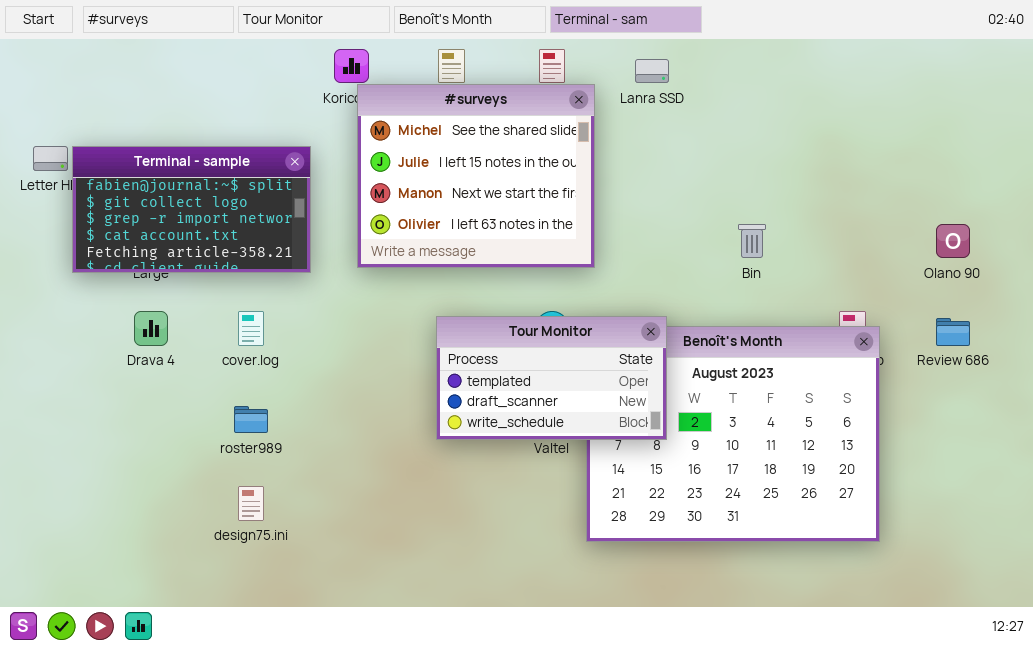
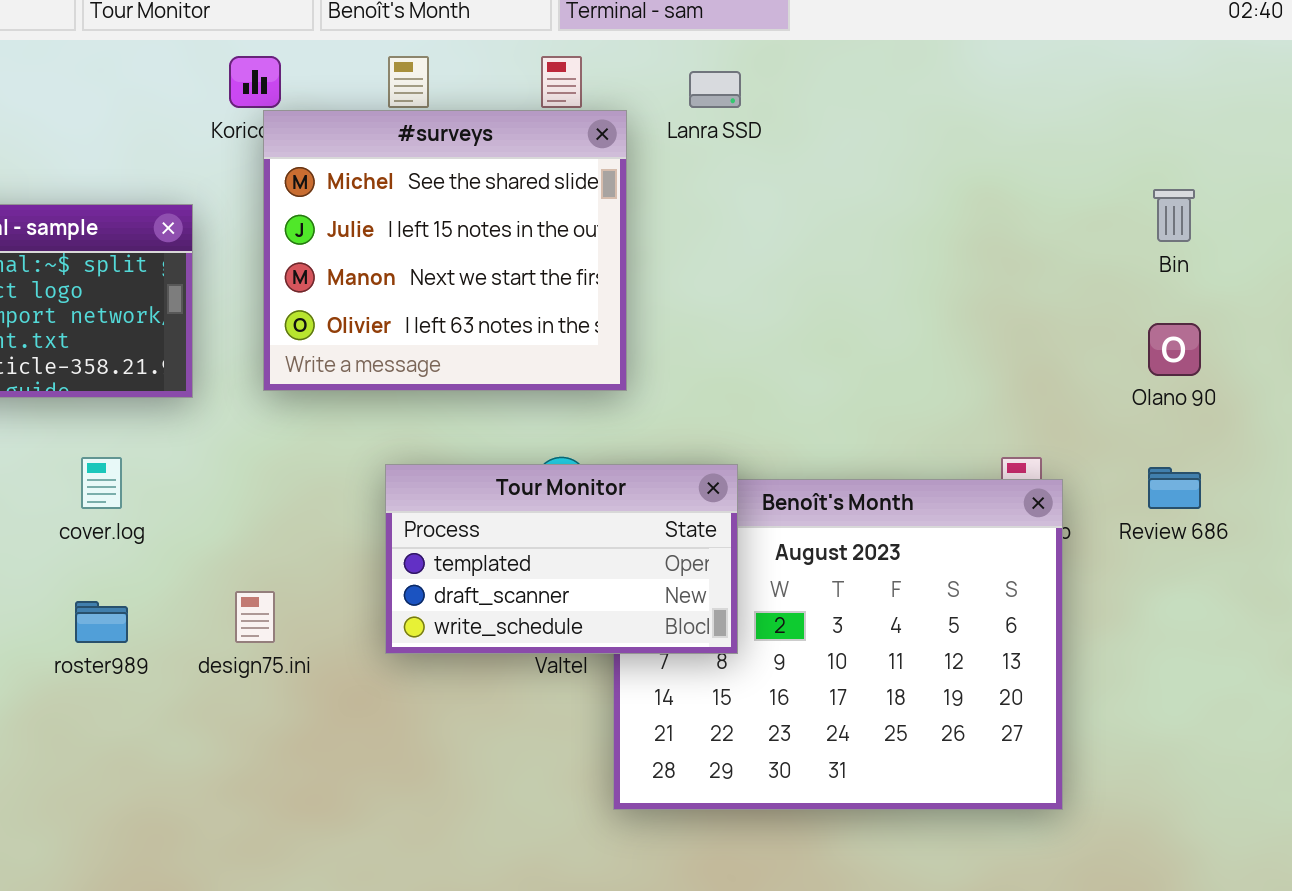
Bin: [738,224,766,258] -> [1153,189,1195,242], moved
design75.ini: [238,486,264,521] -> [235,591,275,643], moved

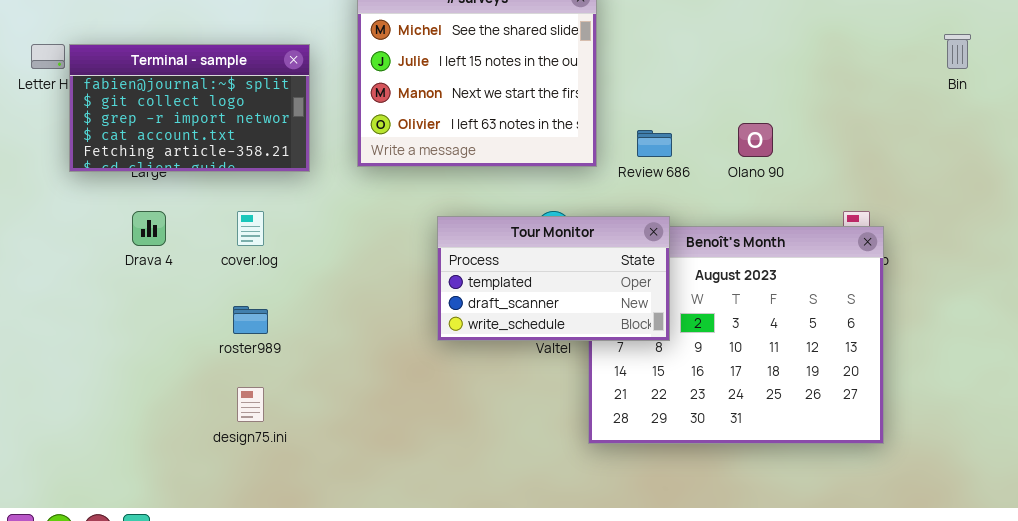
Olano 90: [1148,323,1201,376] -> [738,123,773,157], moved
Review 686: [1148,467,1201,509] -> [637,130,672,157], moved
design75.ini: [235,591,275,643] -> [237,387,264,422], moved

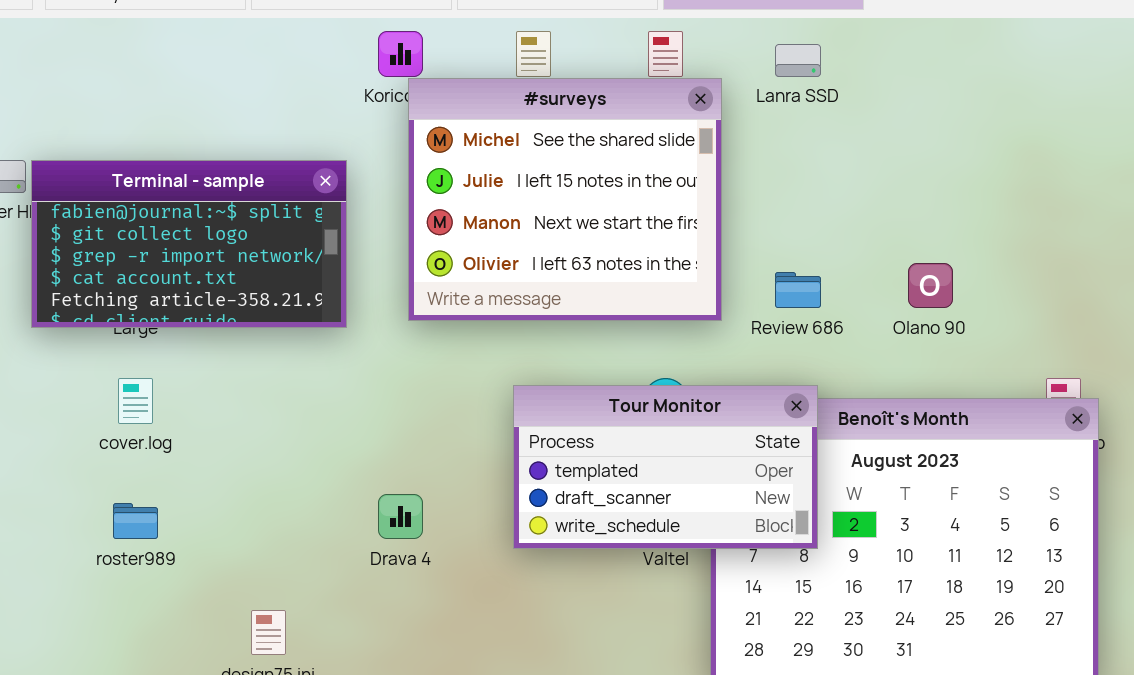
Drava 4: [132,211,166,246] -> [378,494,423,539], moved
cover.log: [237,211,264,246] -> [118,378,153,424], moved
roster989: [233,306,268,334] -> [113,503,158,539], moved

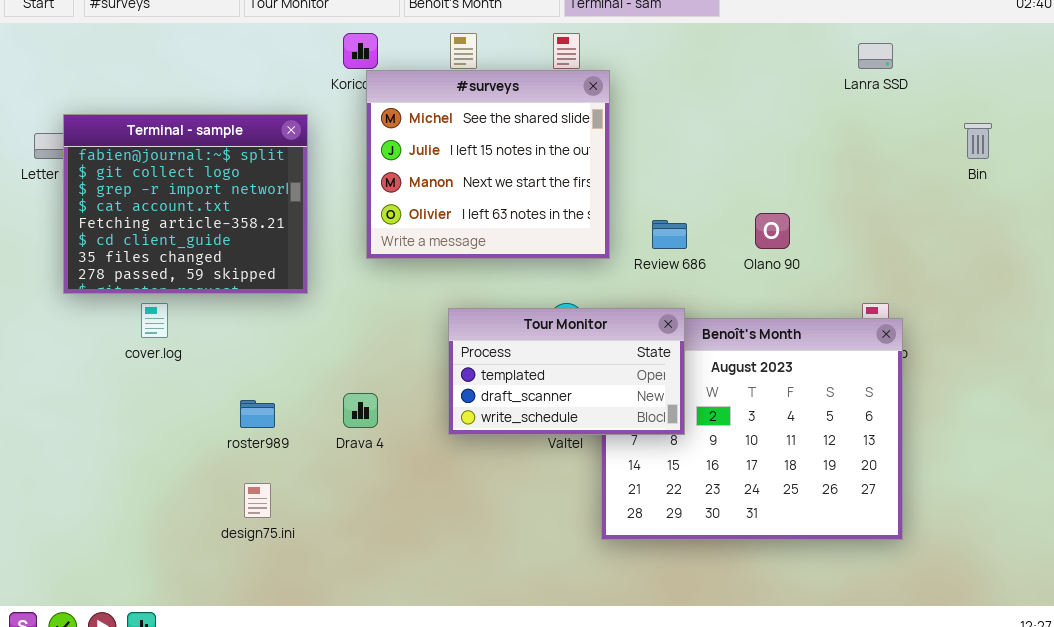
Lanra SSD: [775,44,821,77] -> [858,43,893,69], moved
Terminal - sample: [31,160,347,328] -> [63,114,308,294], moved, resized
roster989: [113,503,158,539] -> [240,400,275,428], moved

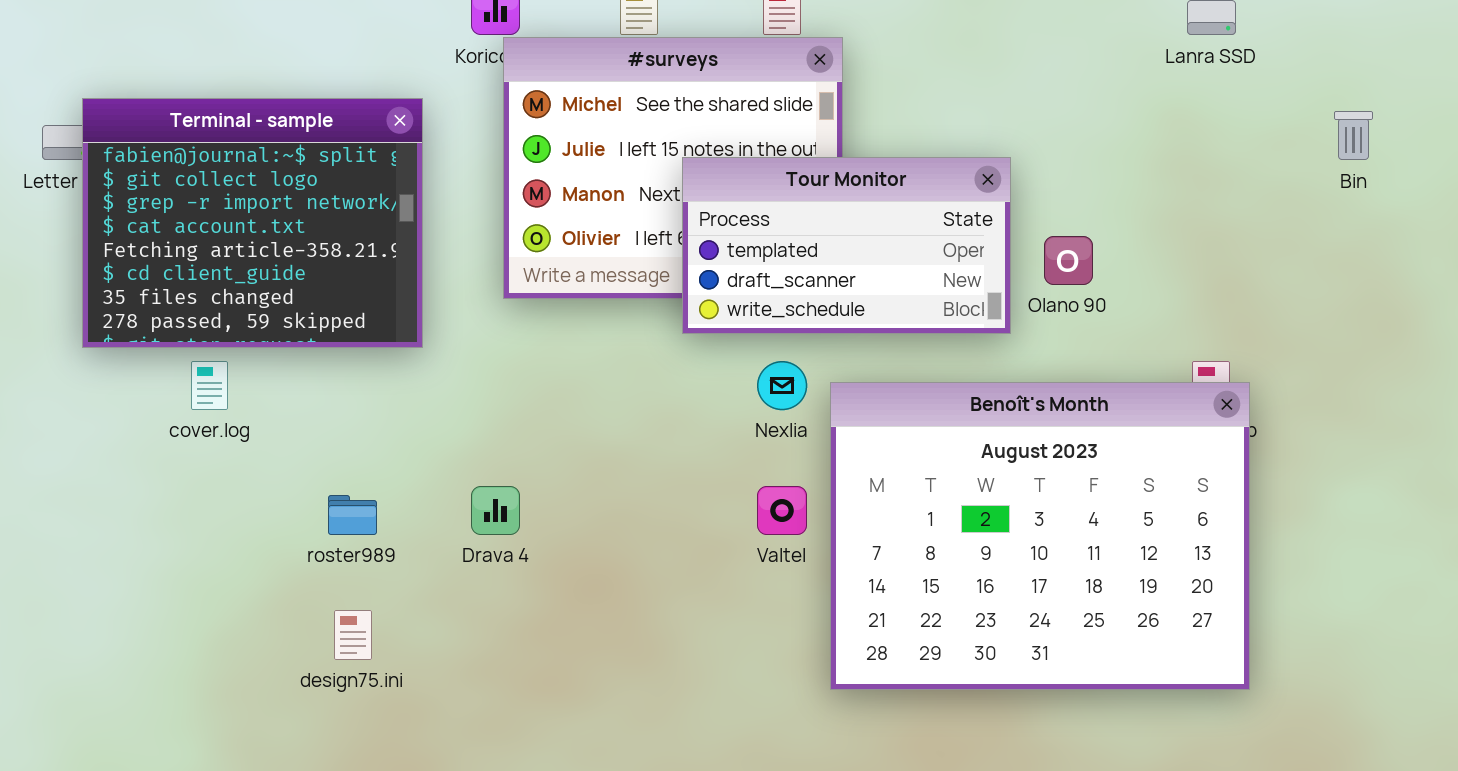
Tour Monitor: [448,308,685,435] -> [682,157,1011,334], moved

